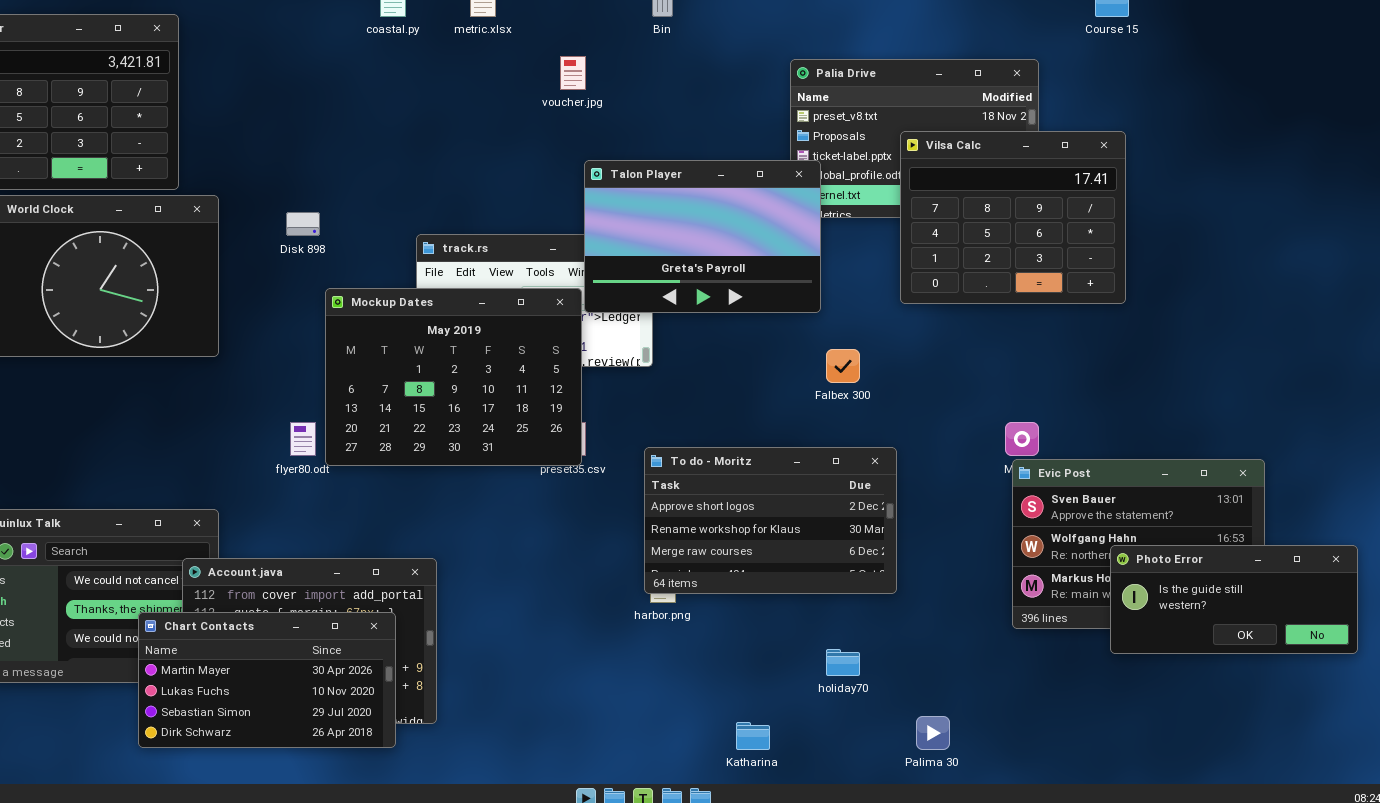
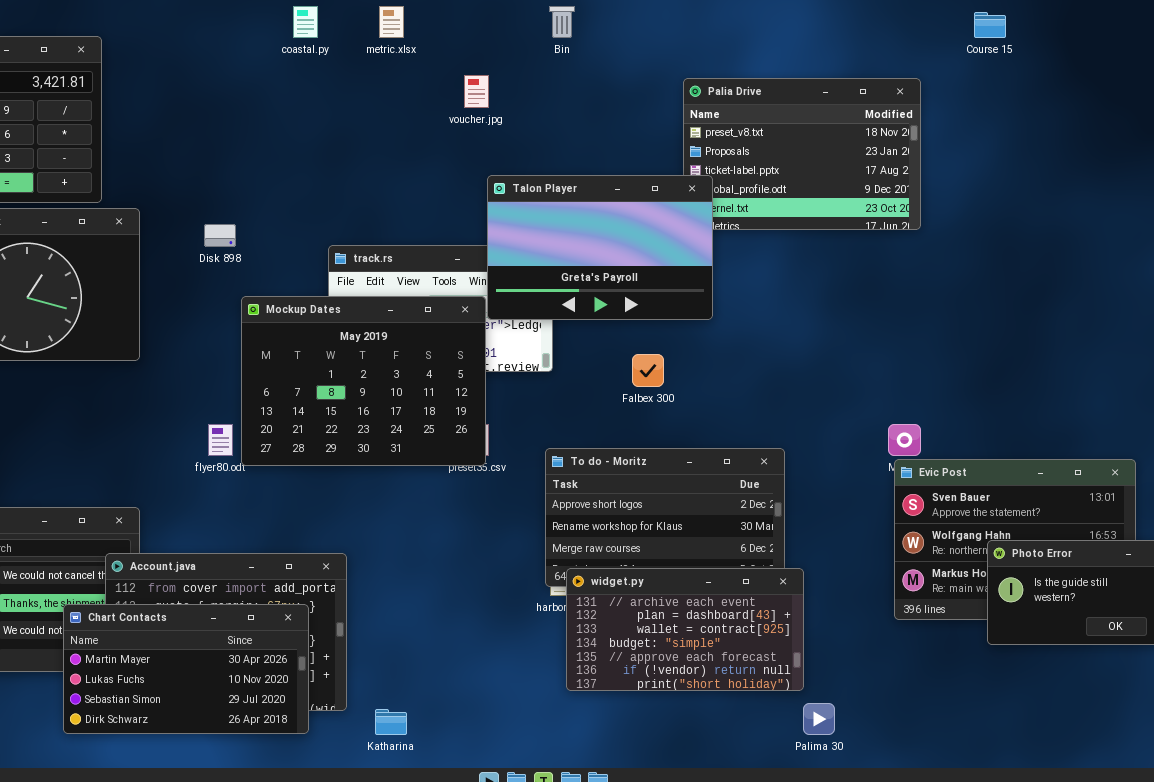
Vilsa Calc: [900,131,1126,304] -> none, closed
Falbex 300: [826,349,860,383] -> [632,354,664,387], moved
widget.py: none -> [566,568,804,691], opened
Katharina: [736,722,770,750] -> [375,709,407,735], moved

